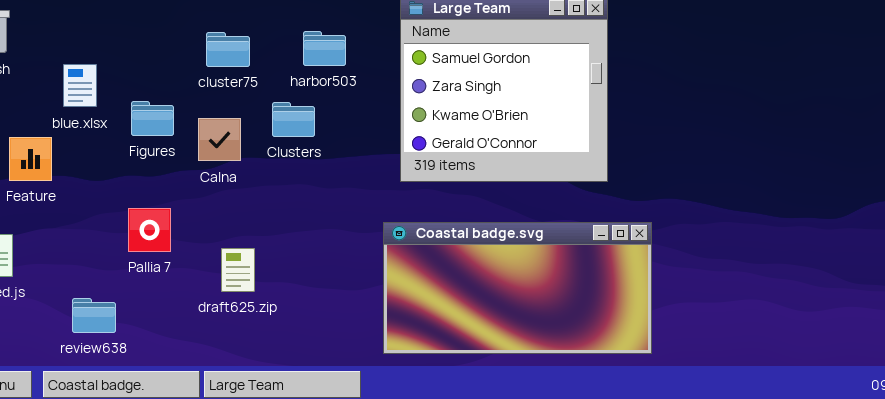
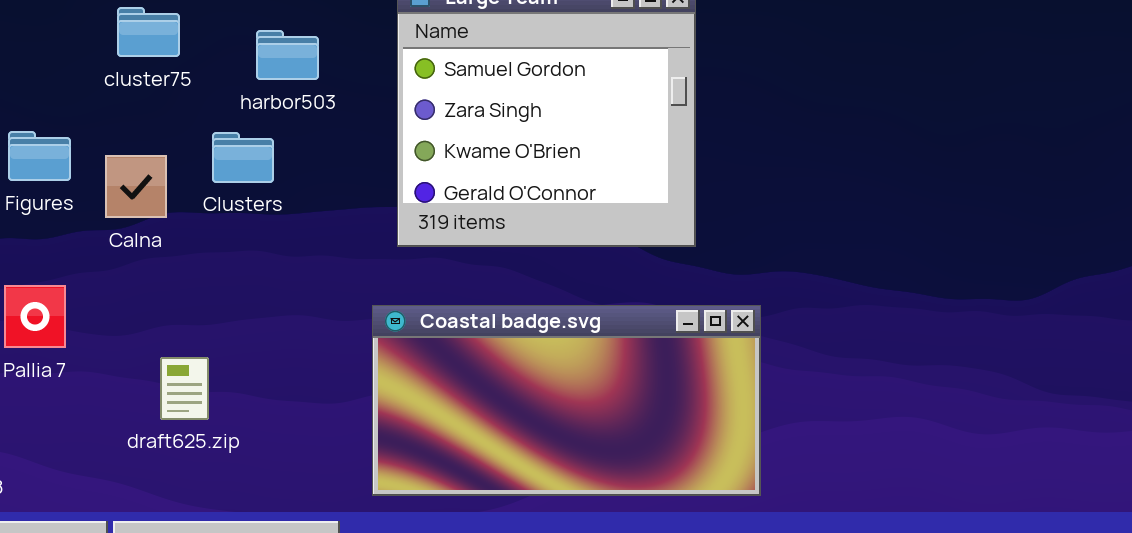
cluster75: [206,32,250,67] -> [117,7,180,57], moved
draft625.zip: [221,248,255,292] -> [160,357,209,420], moved

